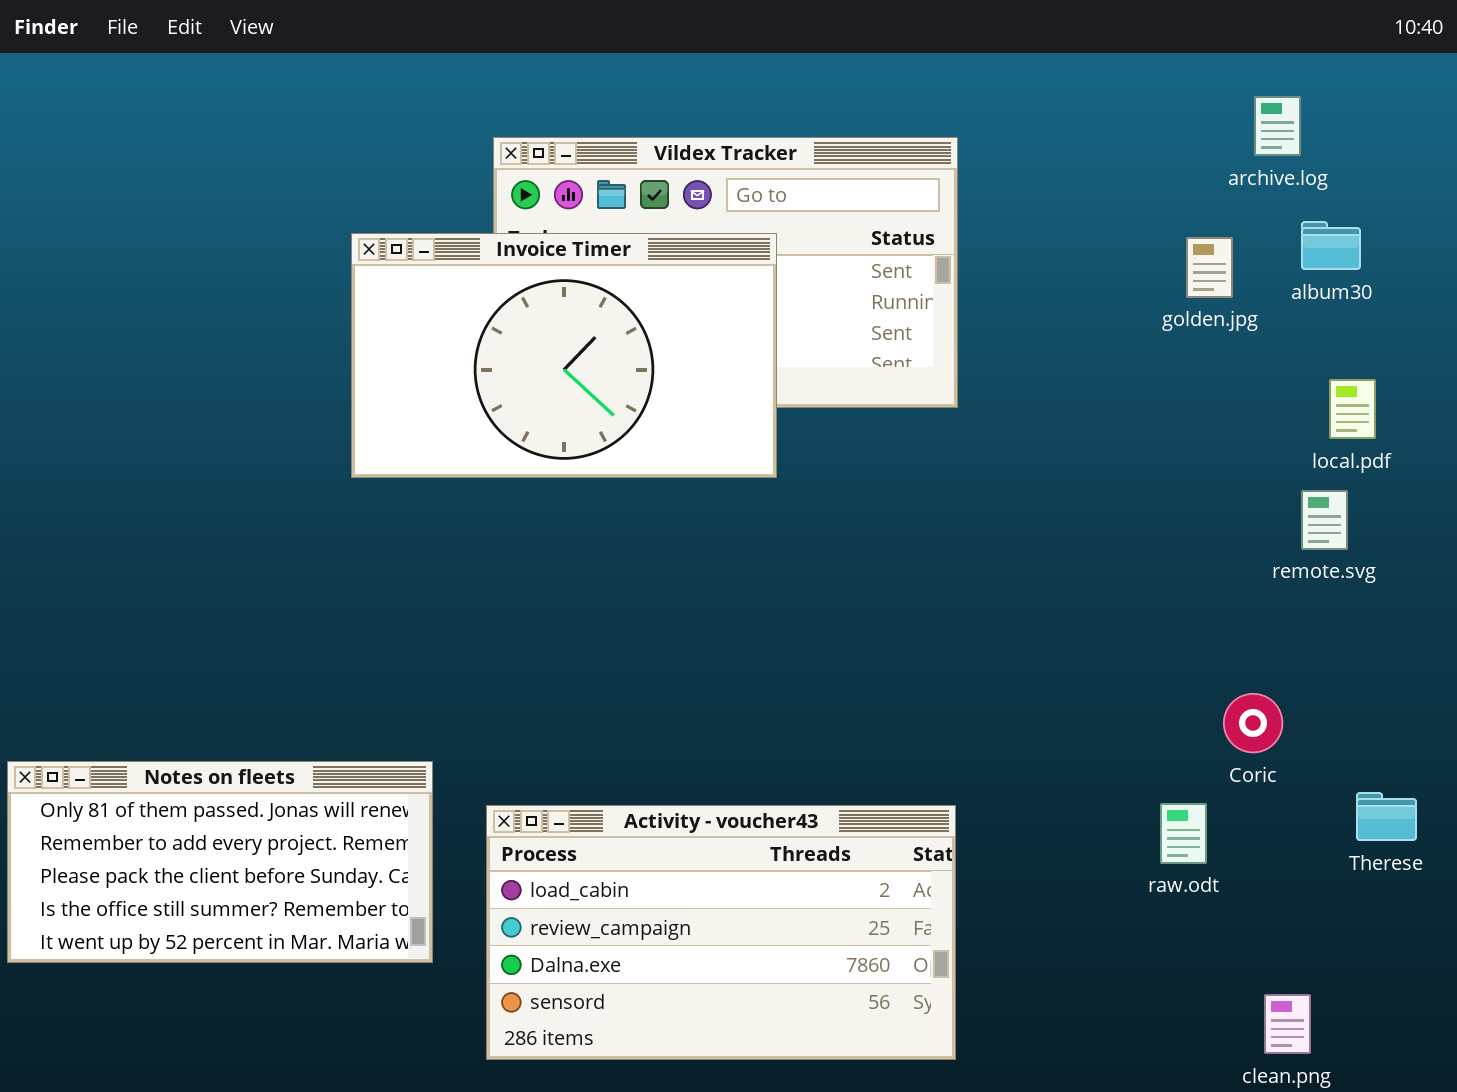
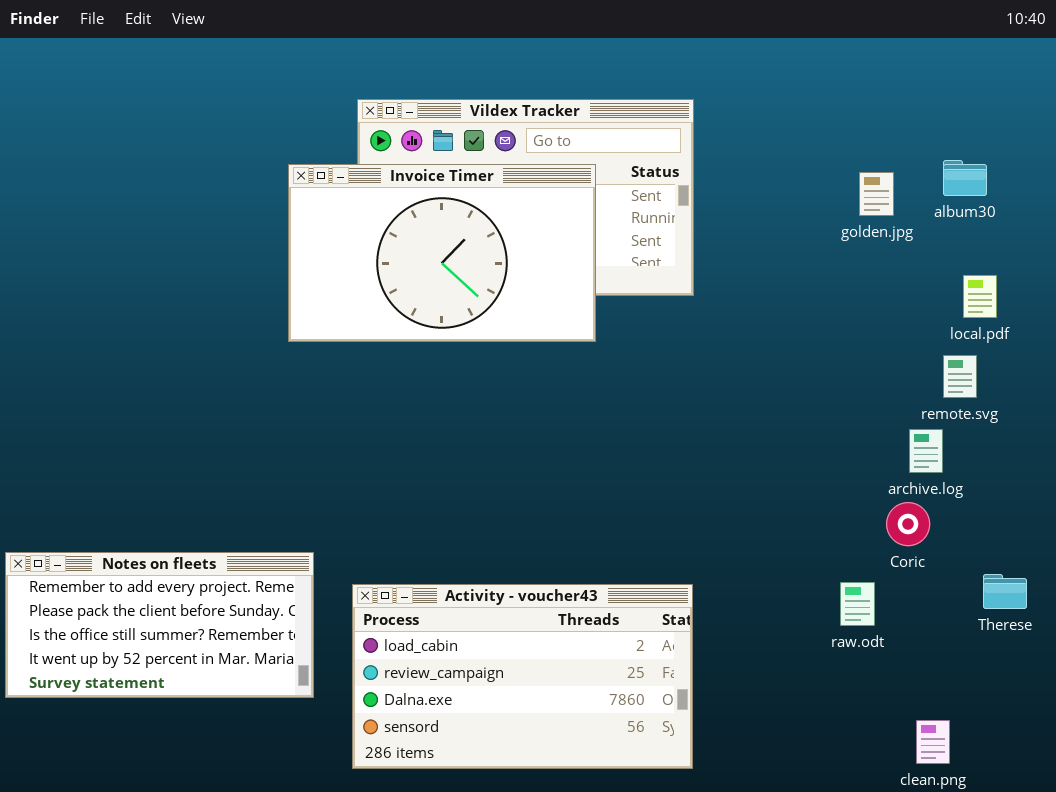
archive.log: [1254,96,1301,156] -> [909,429,943,473], moved
Invoice Timer: [351,233,777,478] -> [288,164,596,342], moved
Notes on fleets: [7,761,433,963] -> [5,552,314,698], scrolled down 1 row

